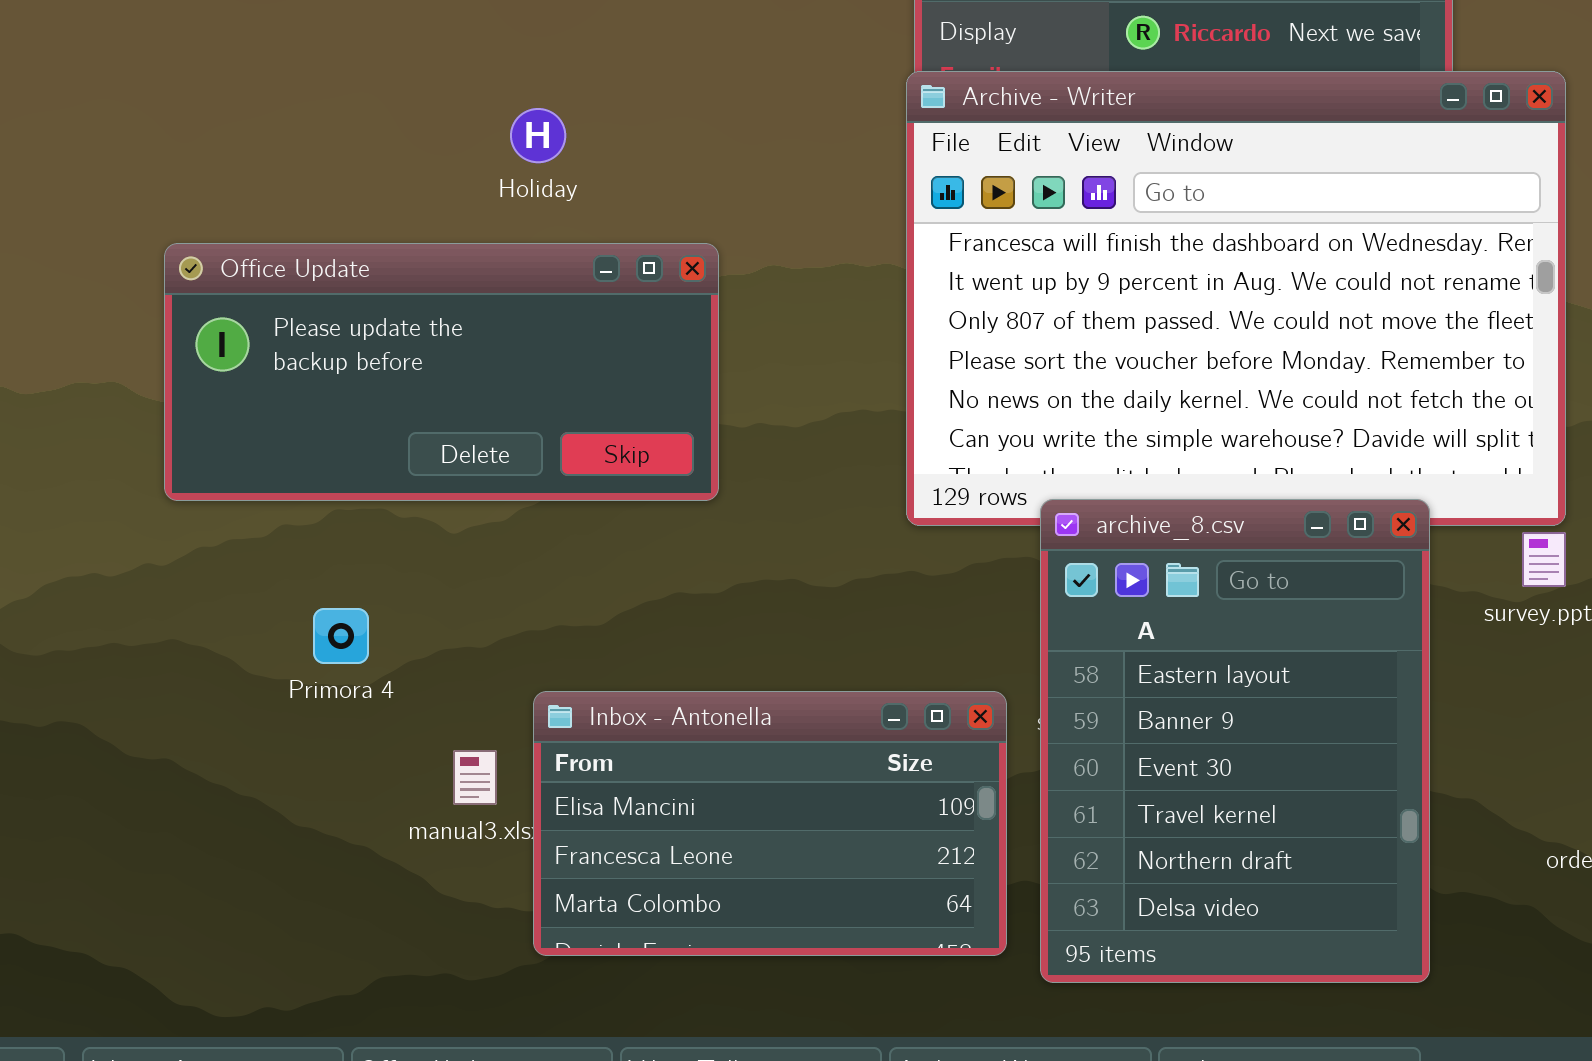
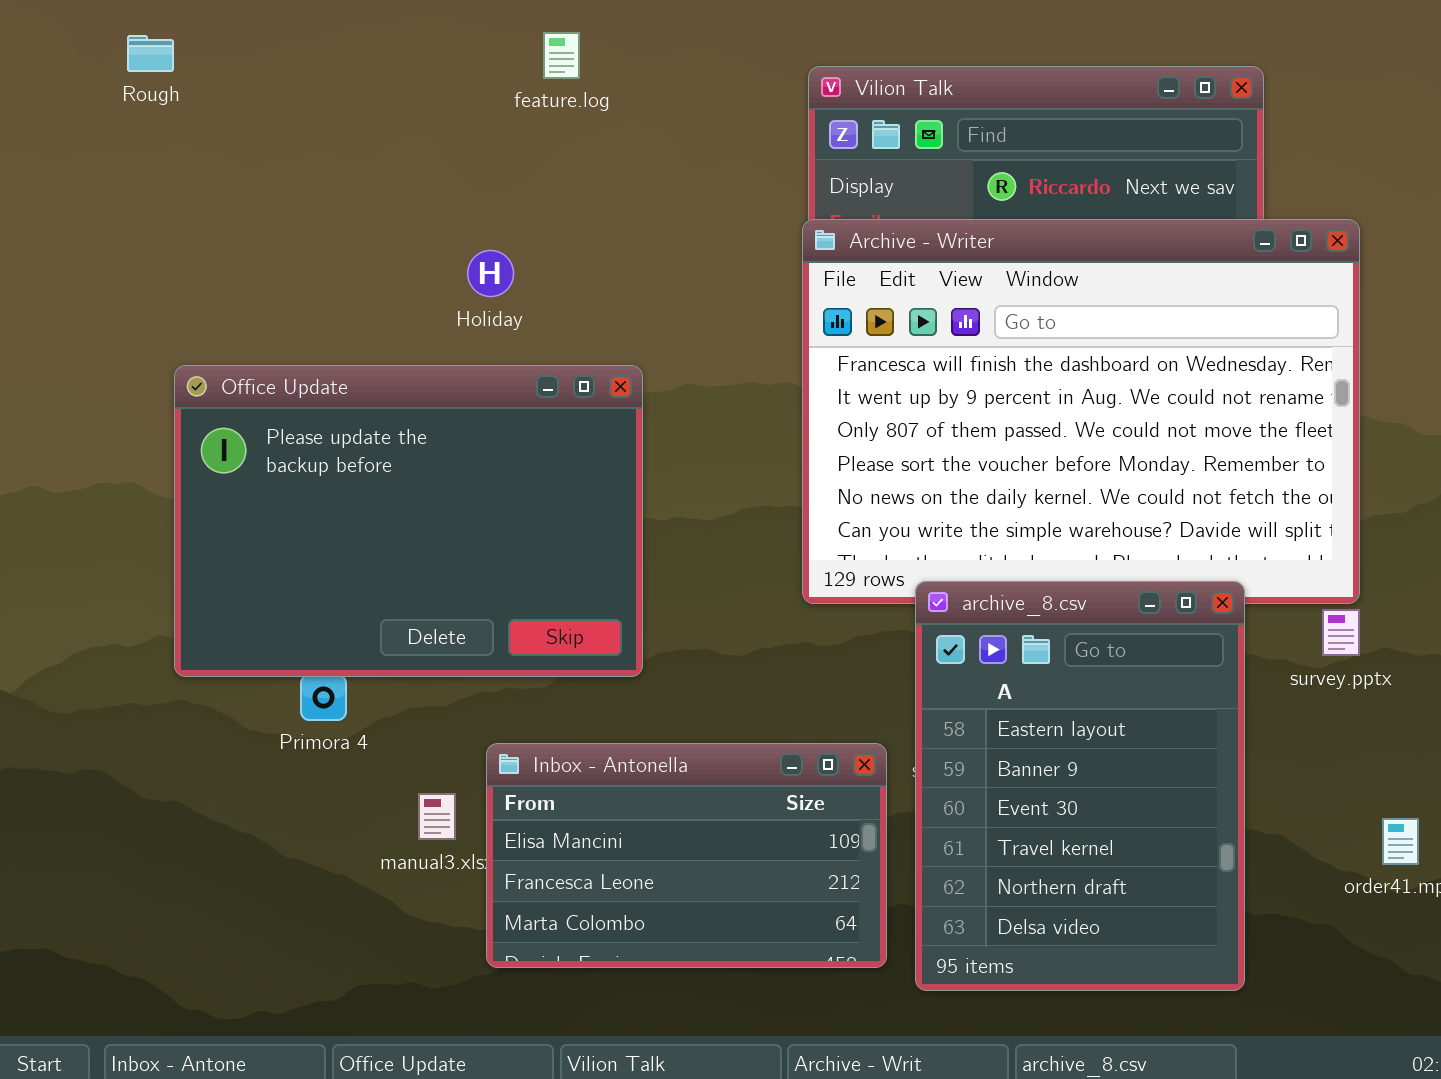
Office Update: [164,243,719,501] -> [174,365,643,677], resized

